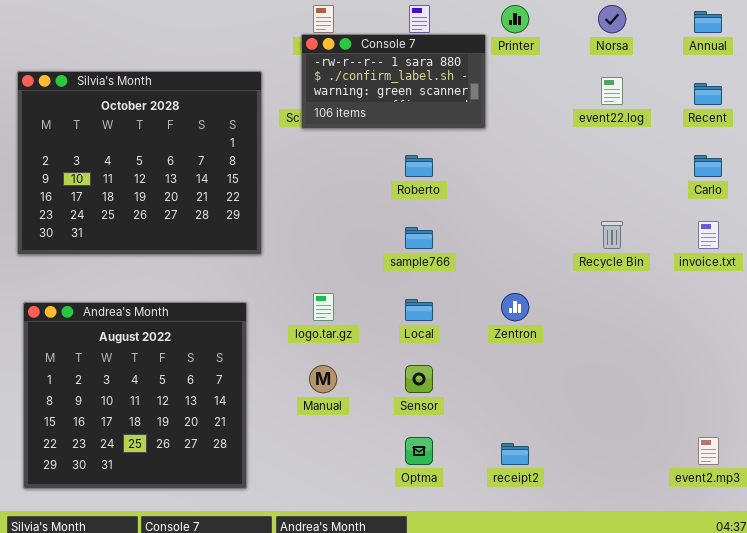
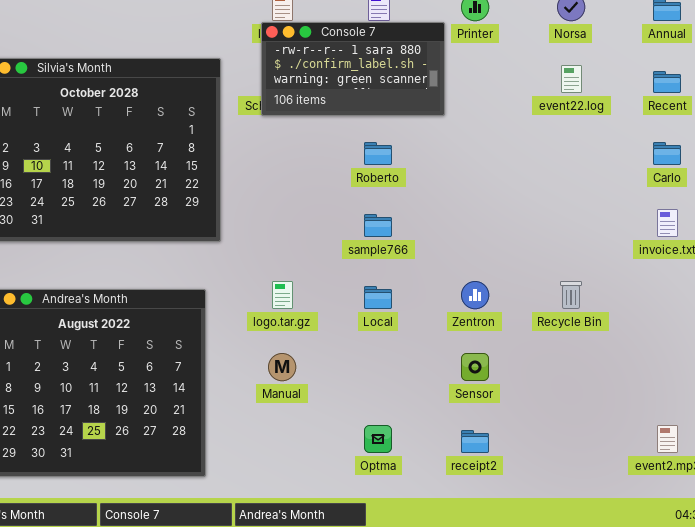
Recycle Bin: [601,221,623,249] -> [560,281,582,309], moved
Sensor: [405,365,433,393] -> [461,353,489,381], moved

